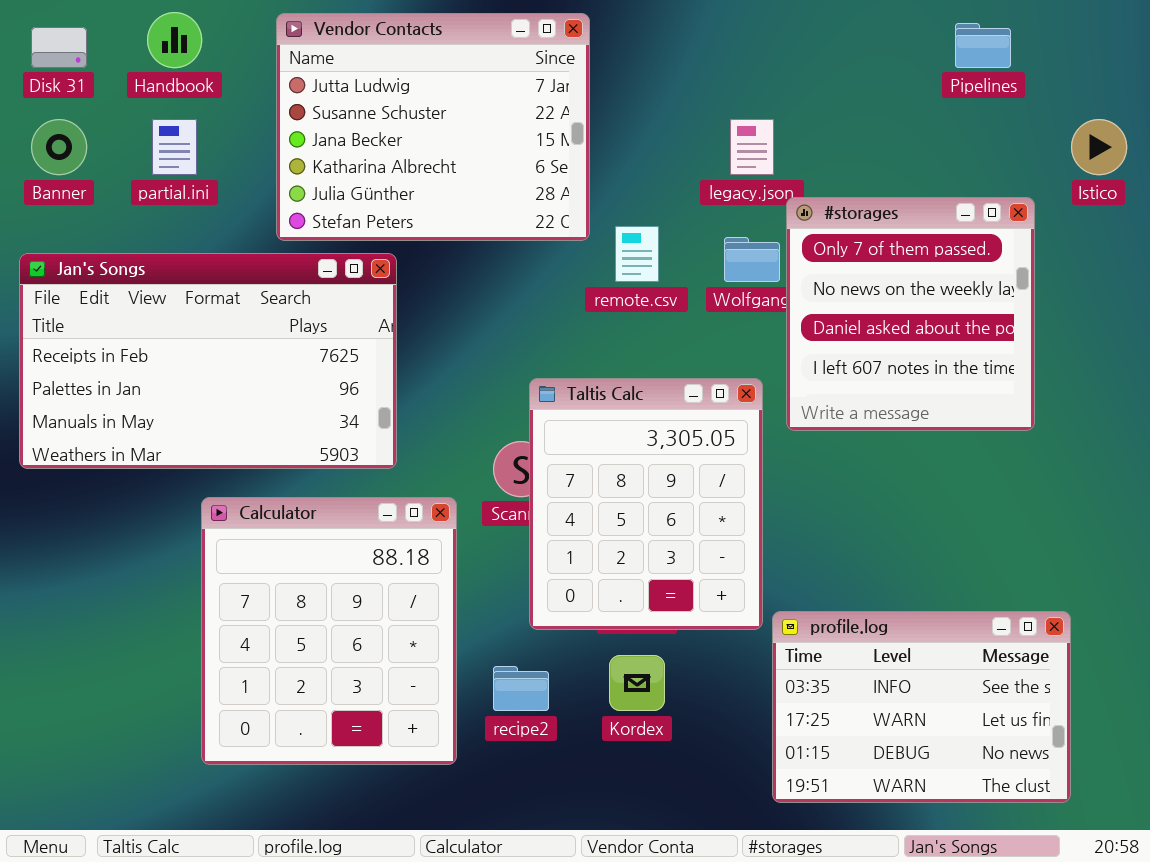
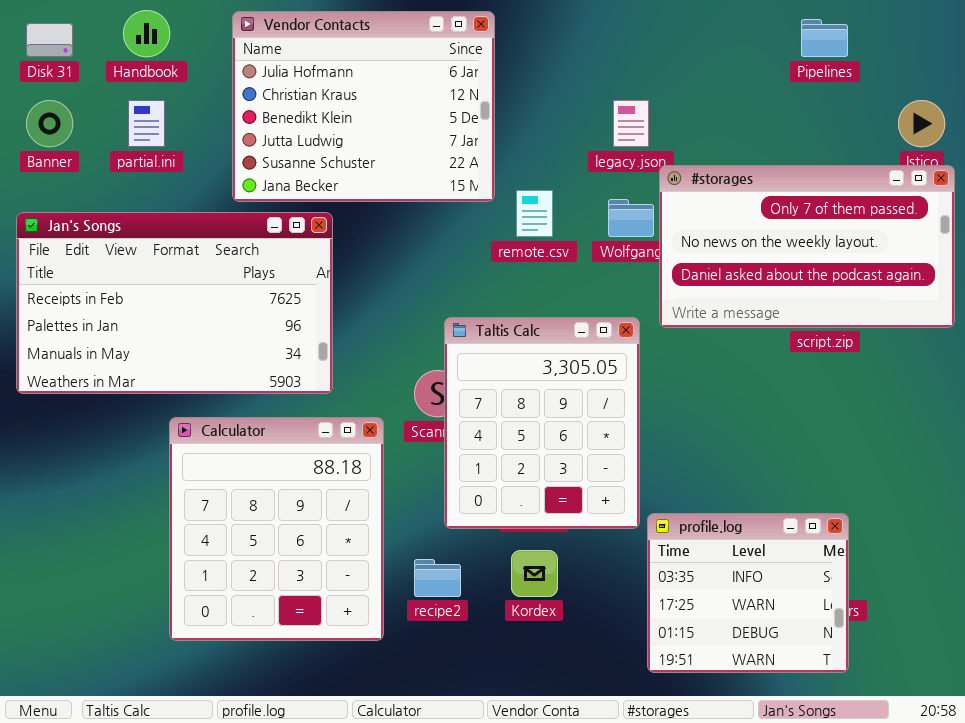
Vendor Contacts: [276,13,590,241] -> [232,11,495,202], scrolled up 3 rows
#storages: [786,197,1035,431] -> [659,165,955,328], resized
profile.log: [772,611,1071,803] -> [647,513,849,673], resized

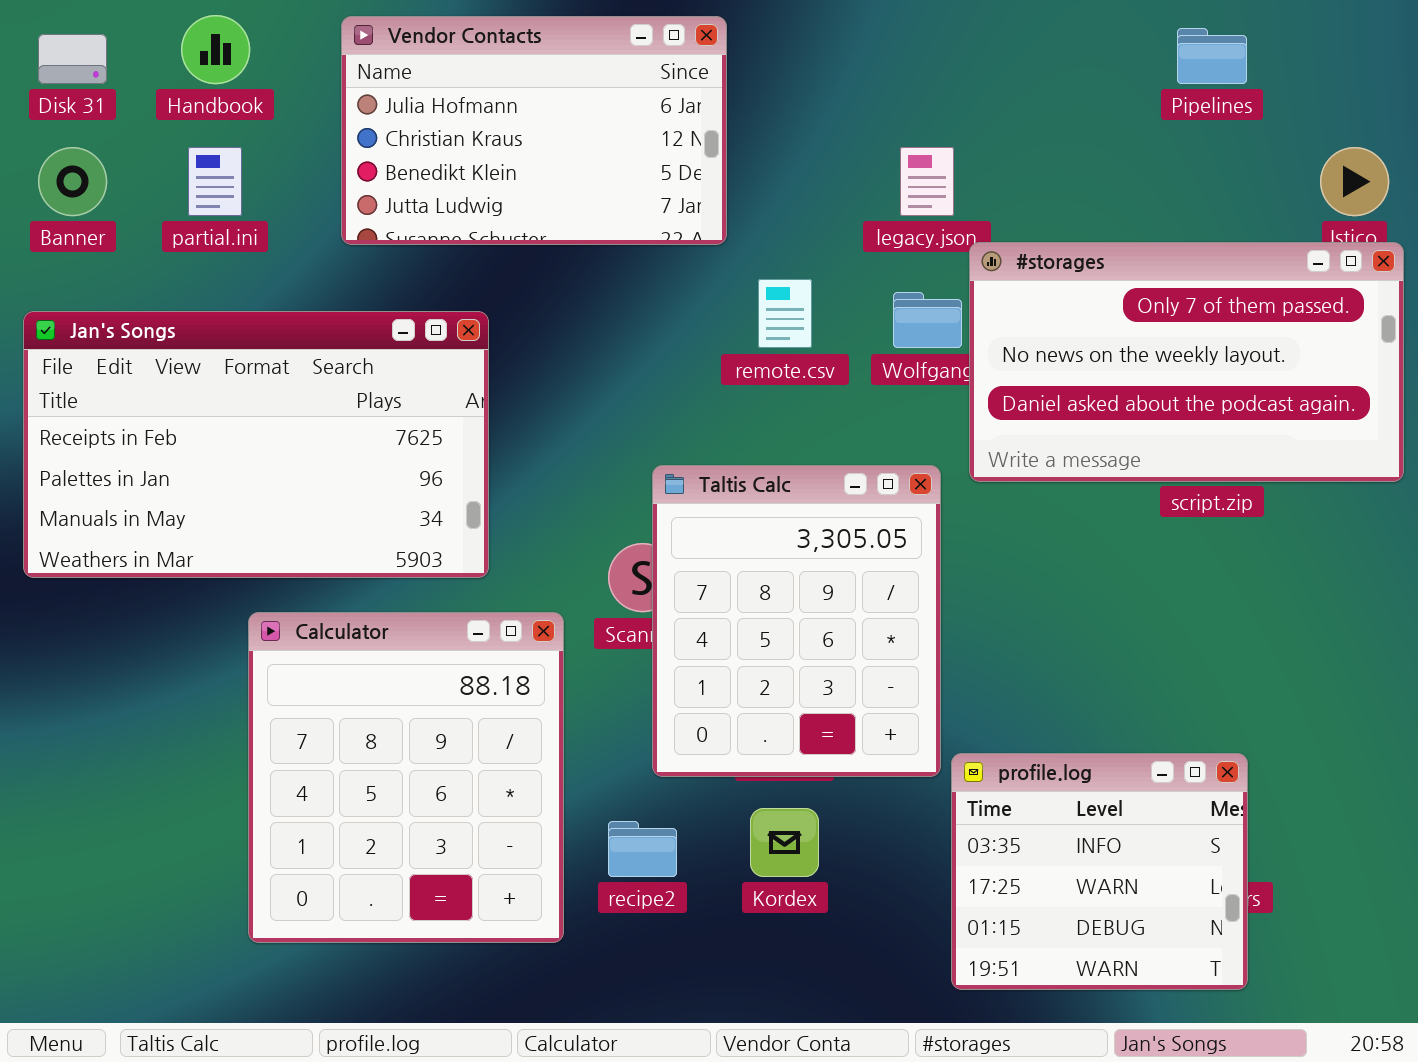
Vendor Contacts: [232,11,495,202] -> [341,16,727,245], resized

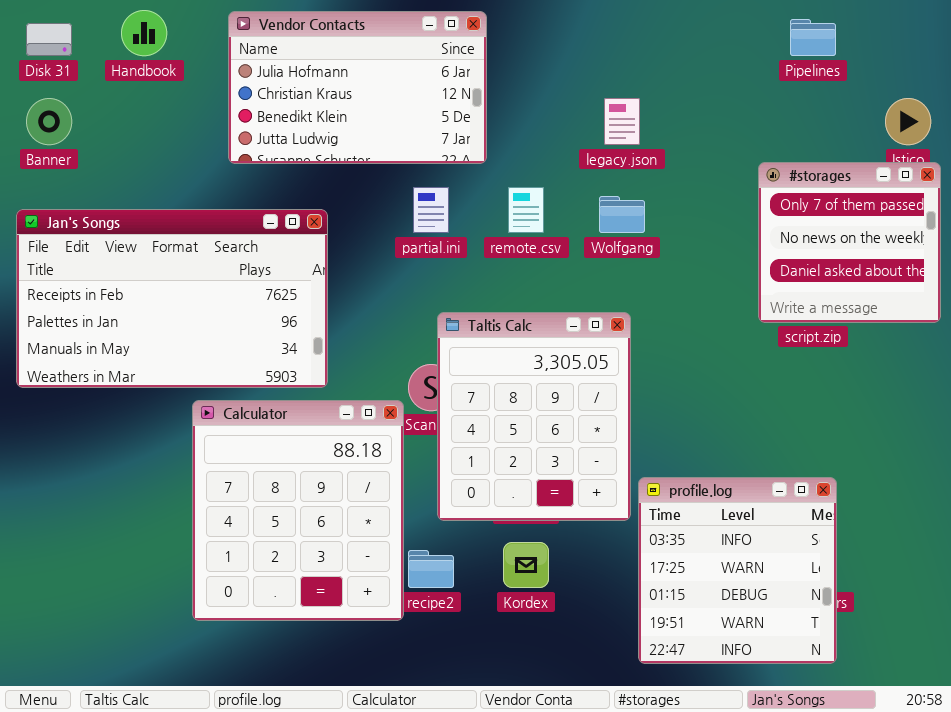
partial.ini: [188,147,242,216] -> [413,187,449,233], moved
#storages: [969,242,1404,482] -> [758,162,941,323], resized
Calculator: [248,612,564,943] -> [192,400,404,621], moved
profile.log: [951,753,1248,990] -> [638,477,837,664], resized

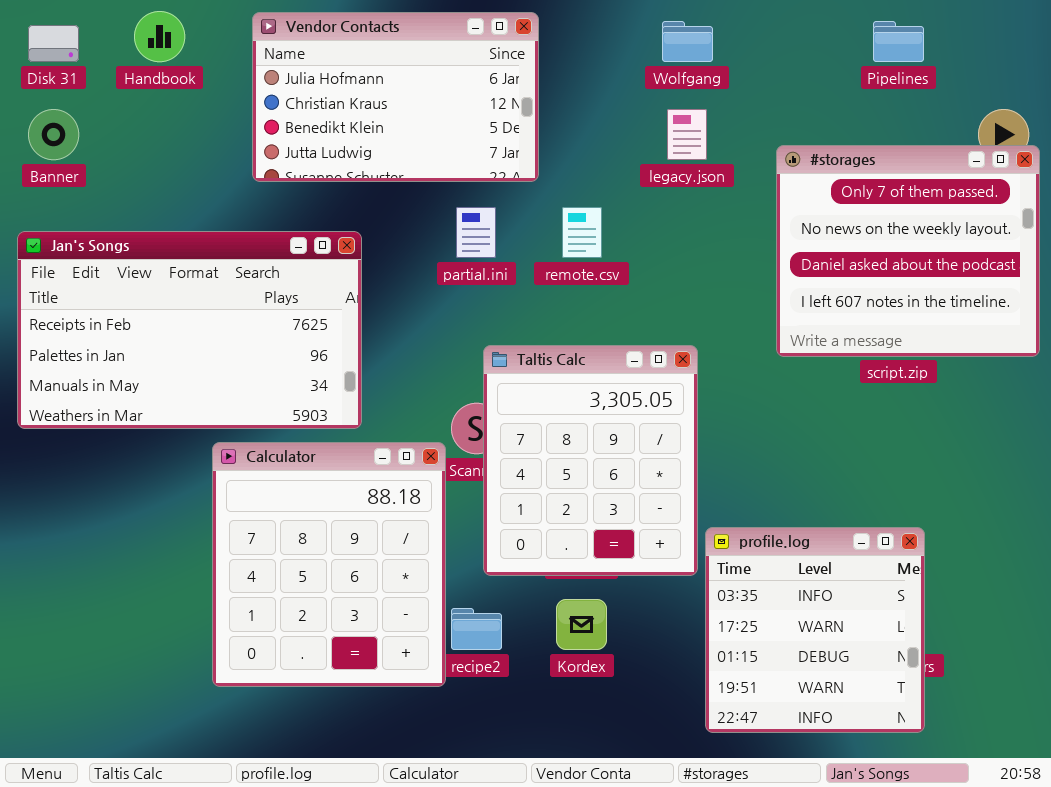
#storages: [758,162,941,323] -> [776,145,1040,357], resized
Wolfgang: [599,196,645,233] -> [662,21,713,62], moved

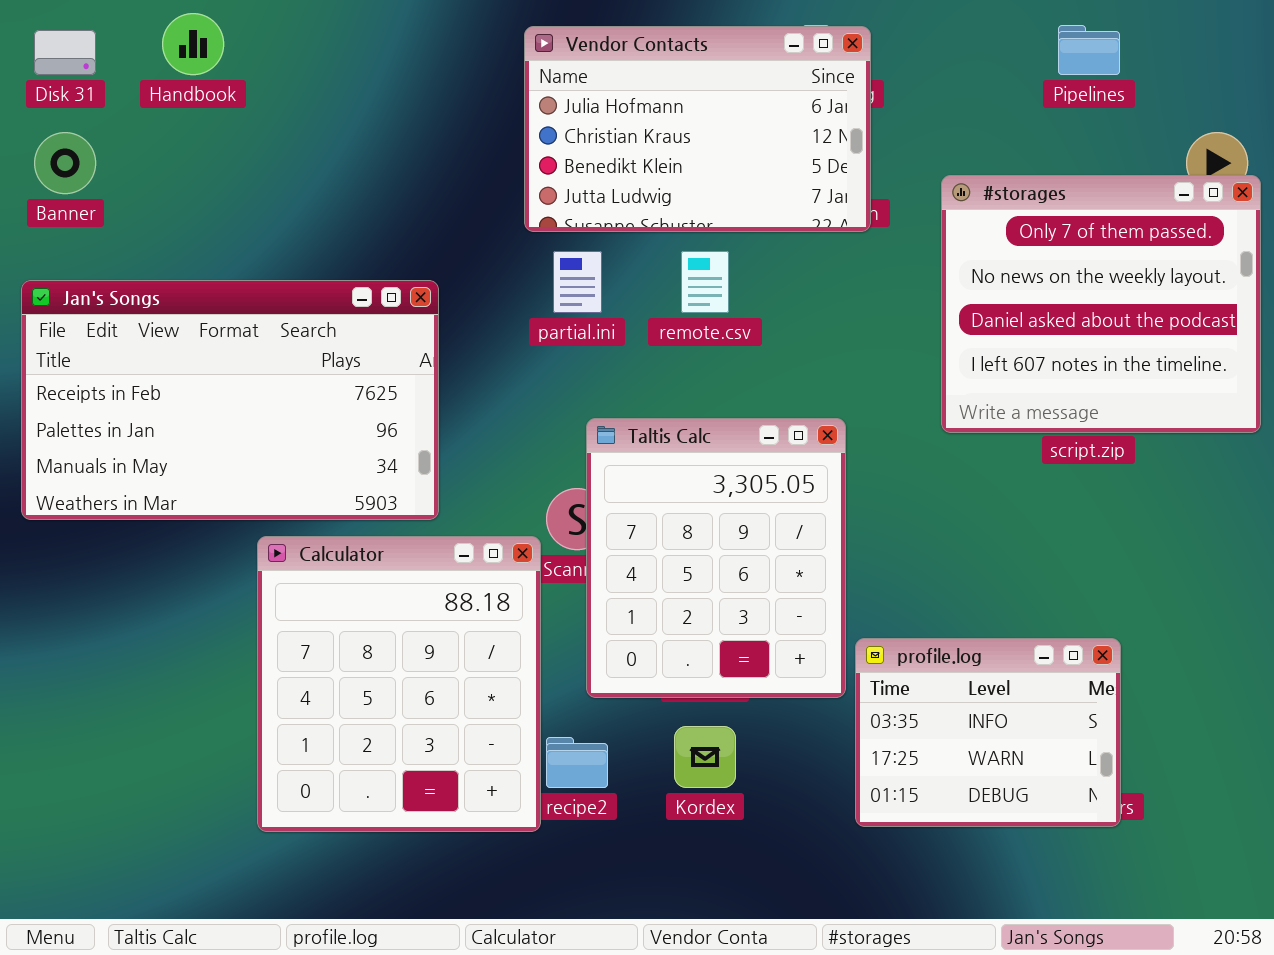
Vendor Contacts: [252,12,539,182] -> [524,26,871,232], moved
profile.log: [705,527,925,733] -> [855,638,1121,827], resized

